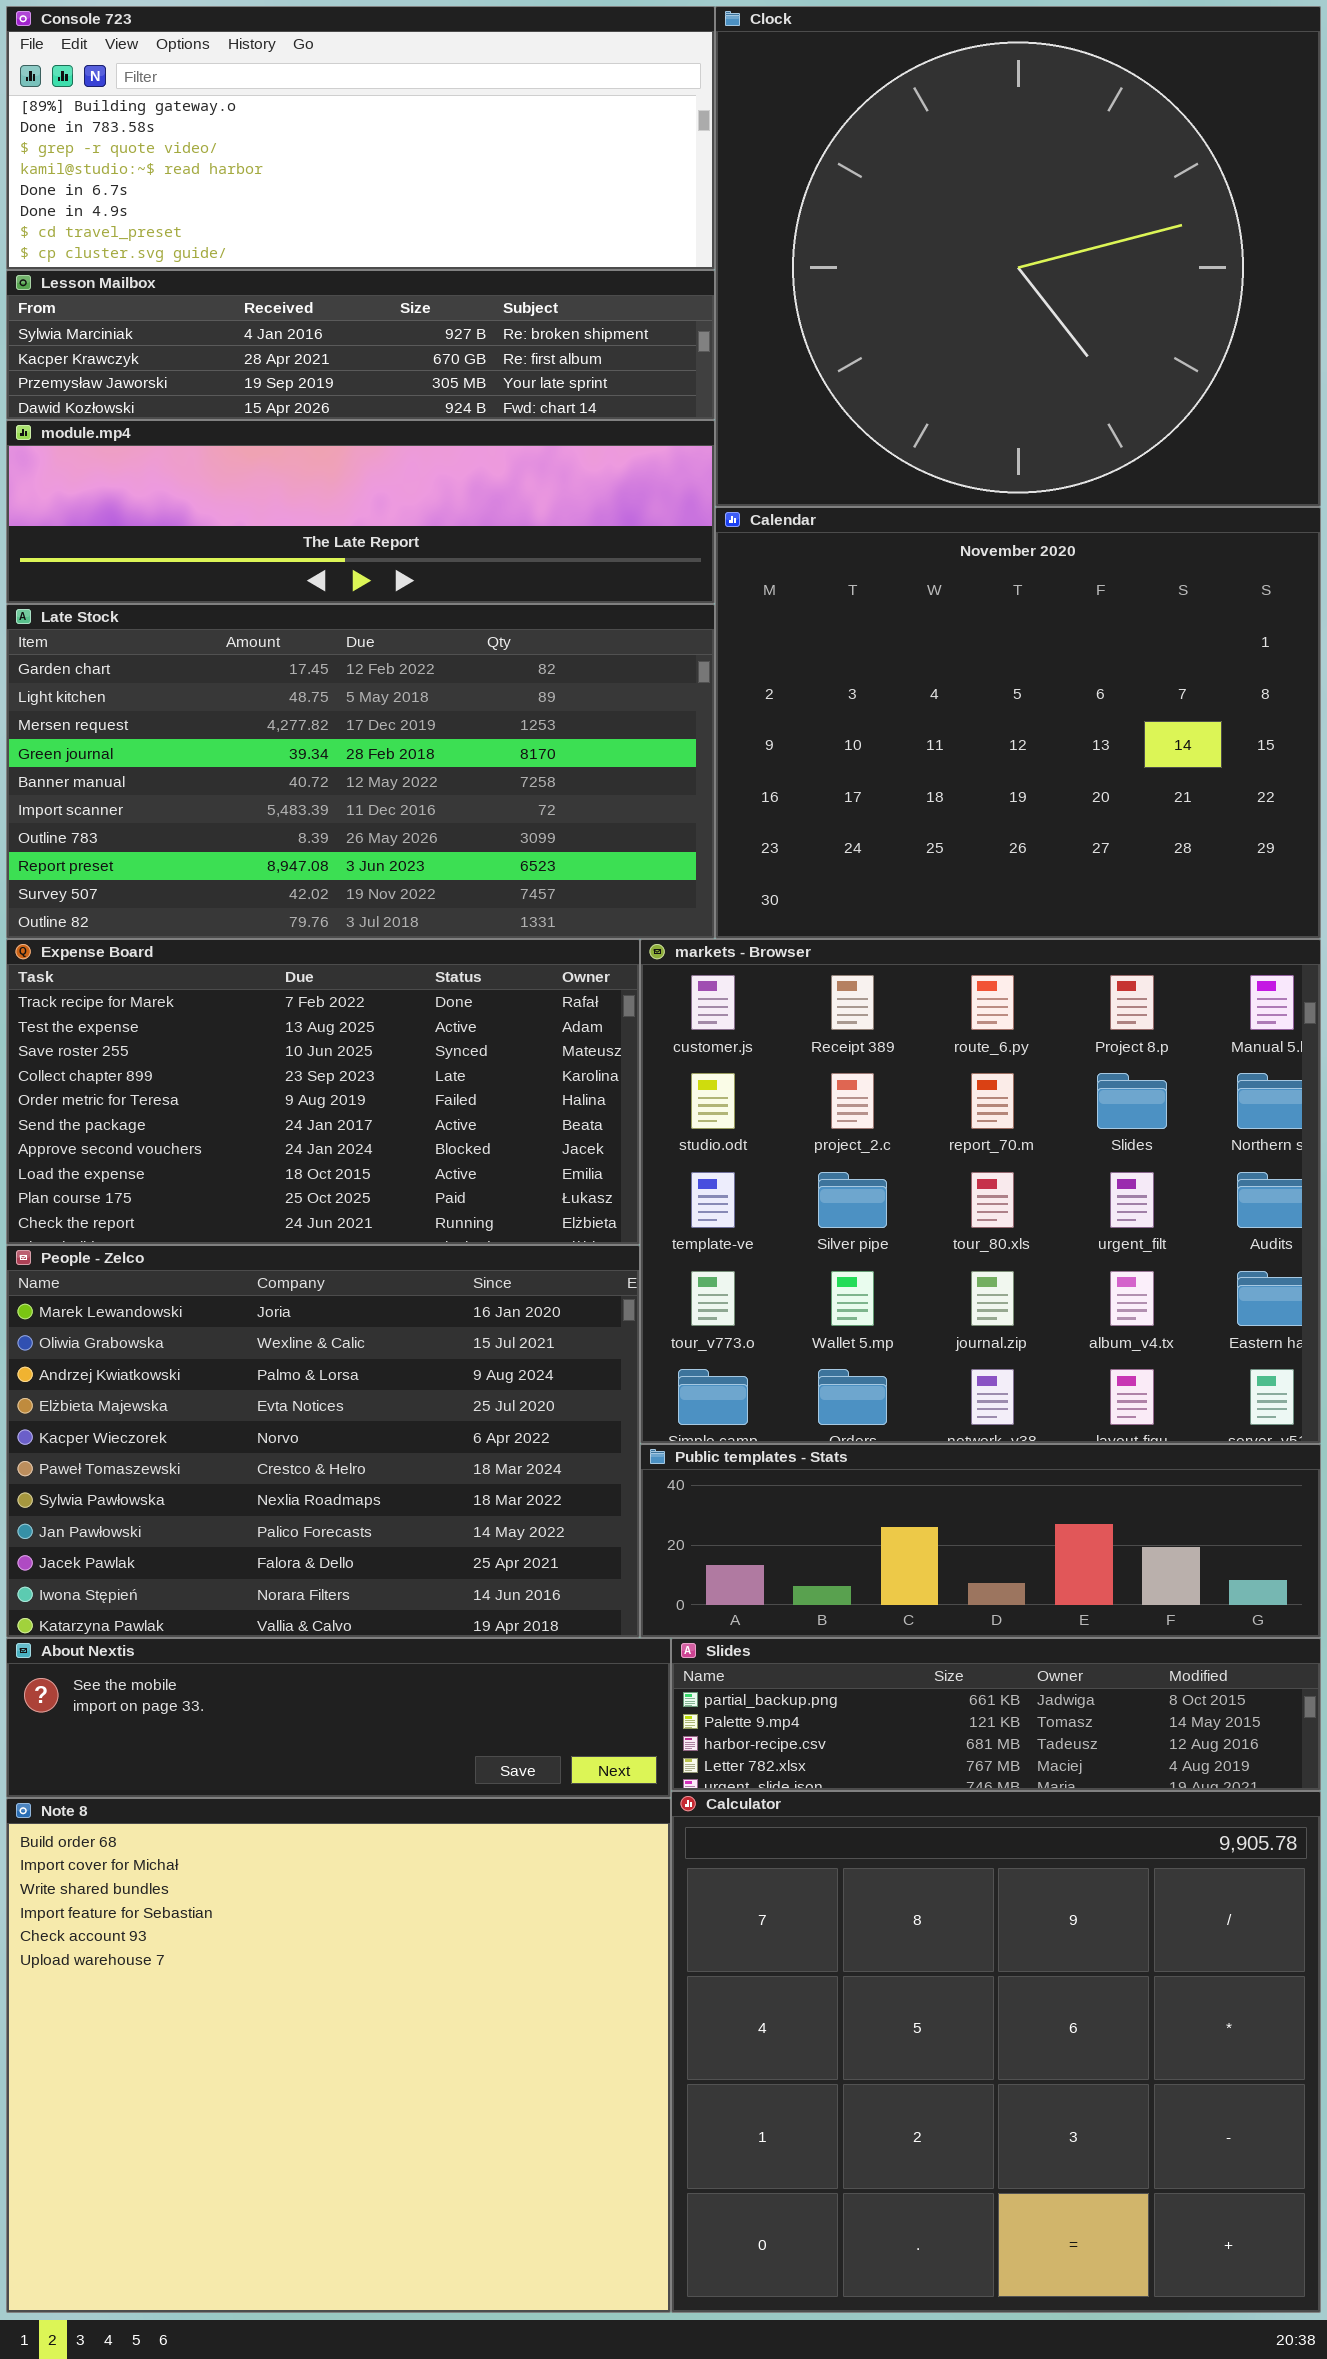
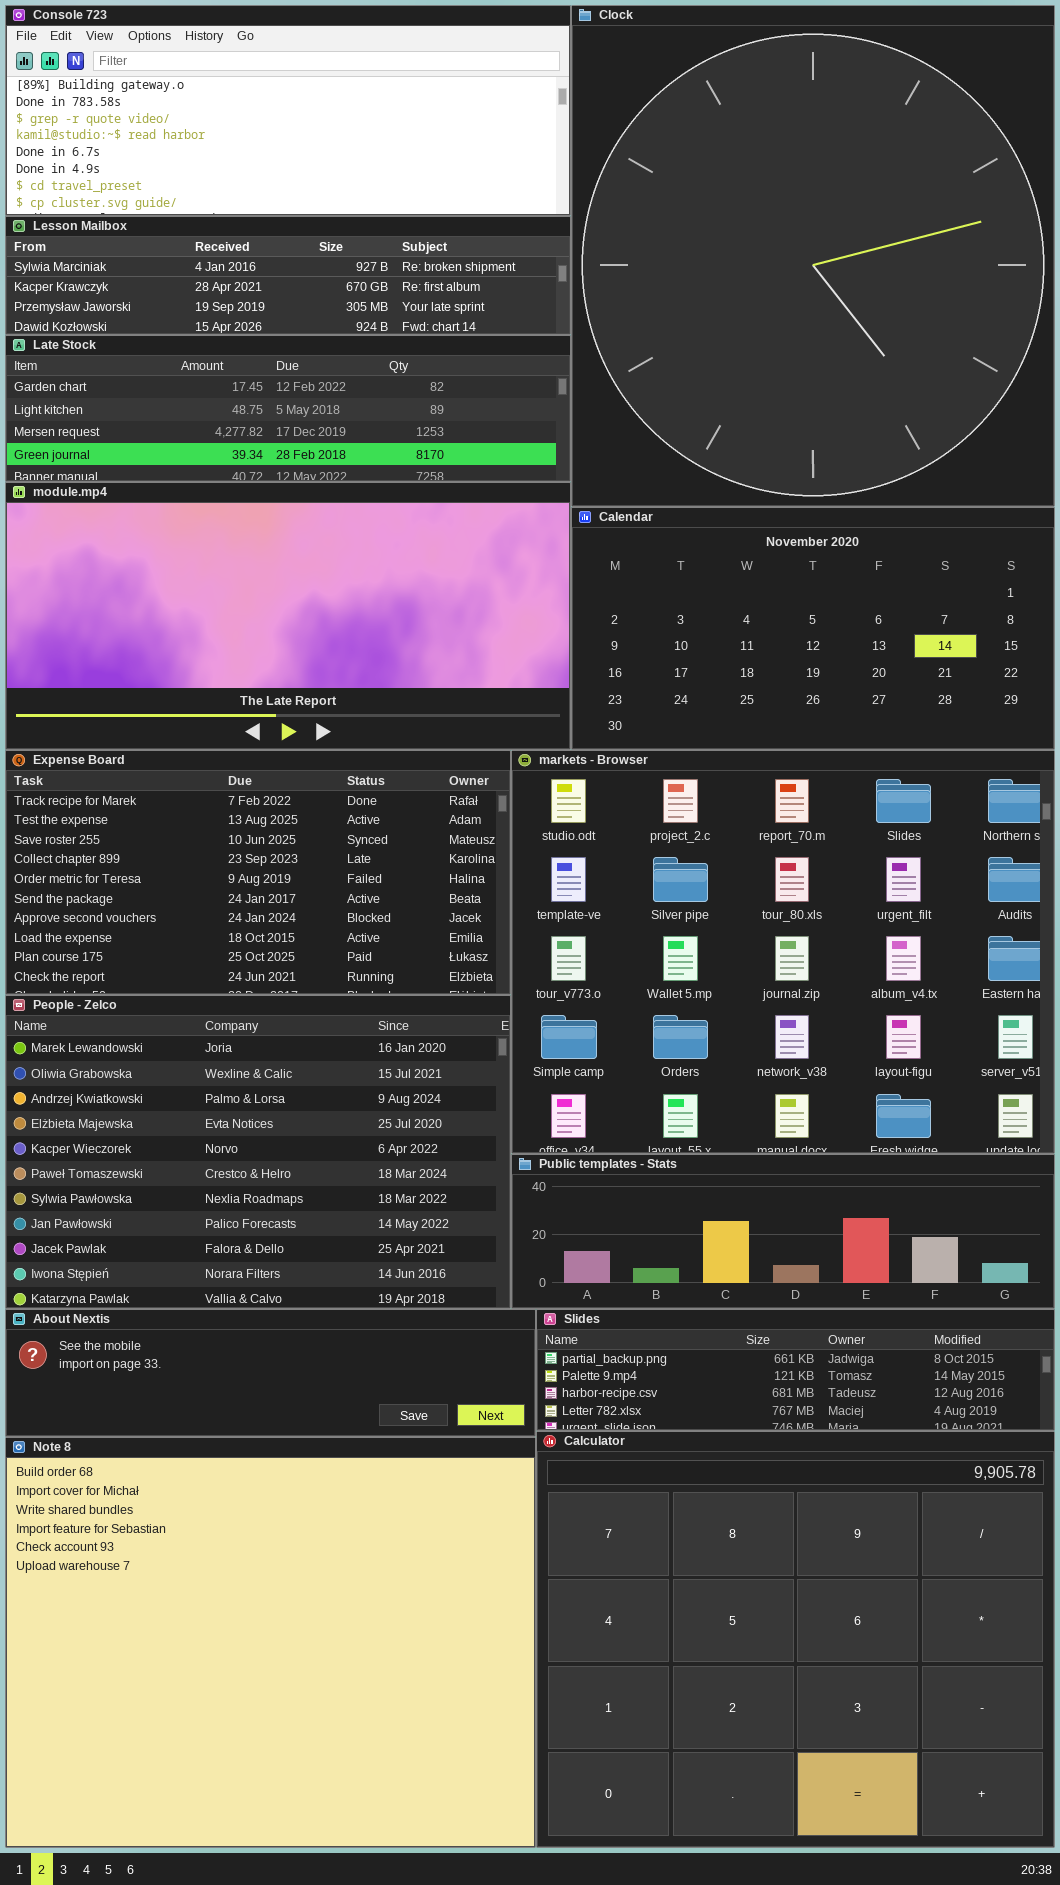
Clock: [715,6,1321,507] -> [571,5,1055,507], resized
module.mp4: [6,420,715,604] -> [5,482,571,750], moved, resized
Calendar: [715,507,1321,939] -> [571,507,1055,750], resized
Late Stock: [6,604,715,939] -> [5,335,571,482], moved, resized
markets - Browser: [640,939,1321,1444] -> [511,750,1055,1154], scrolled down 1 row

